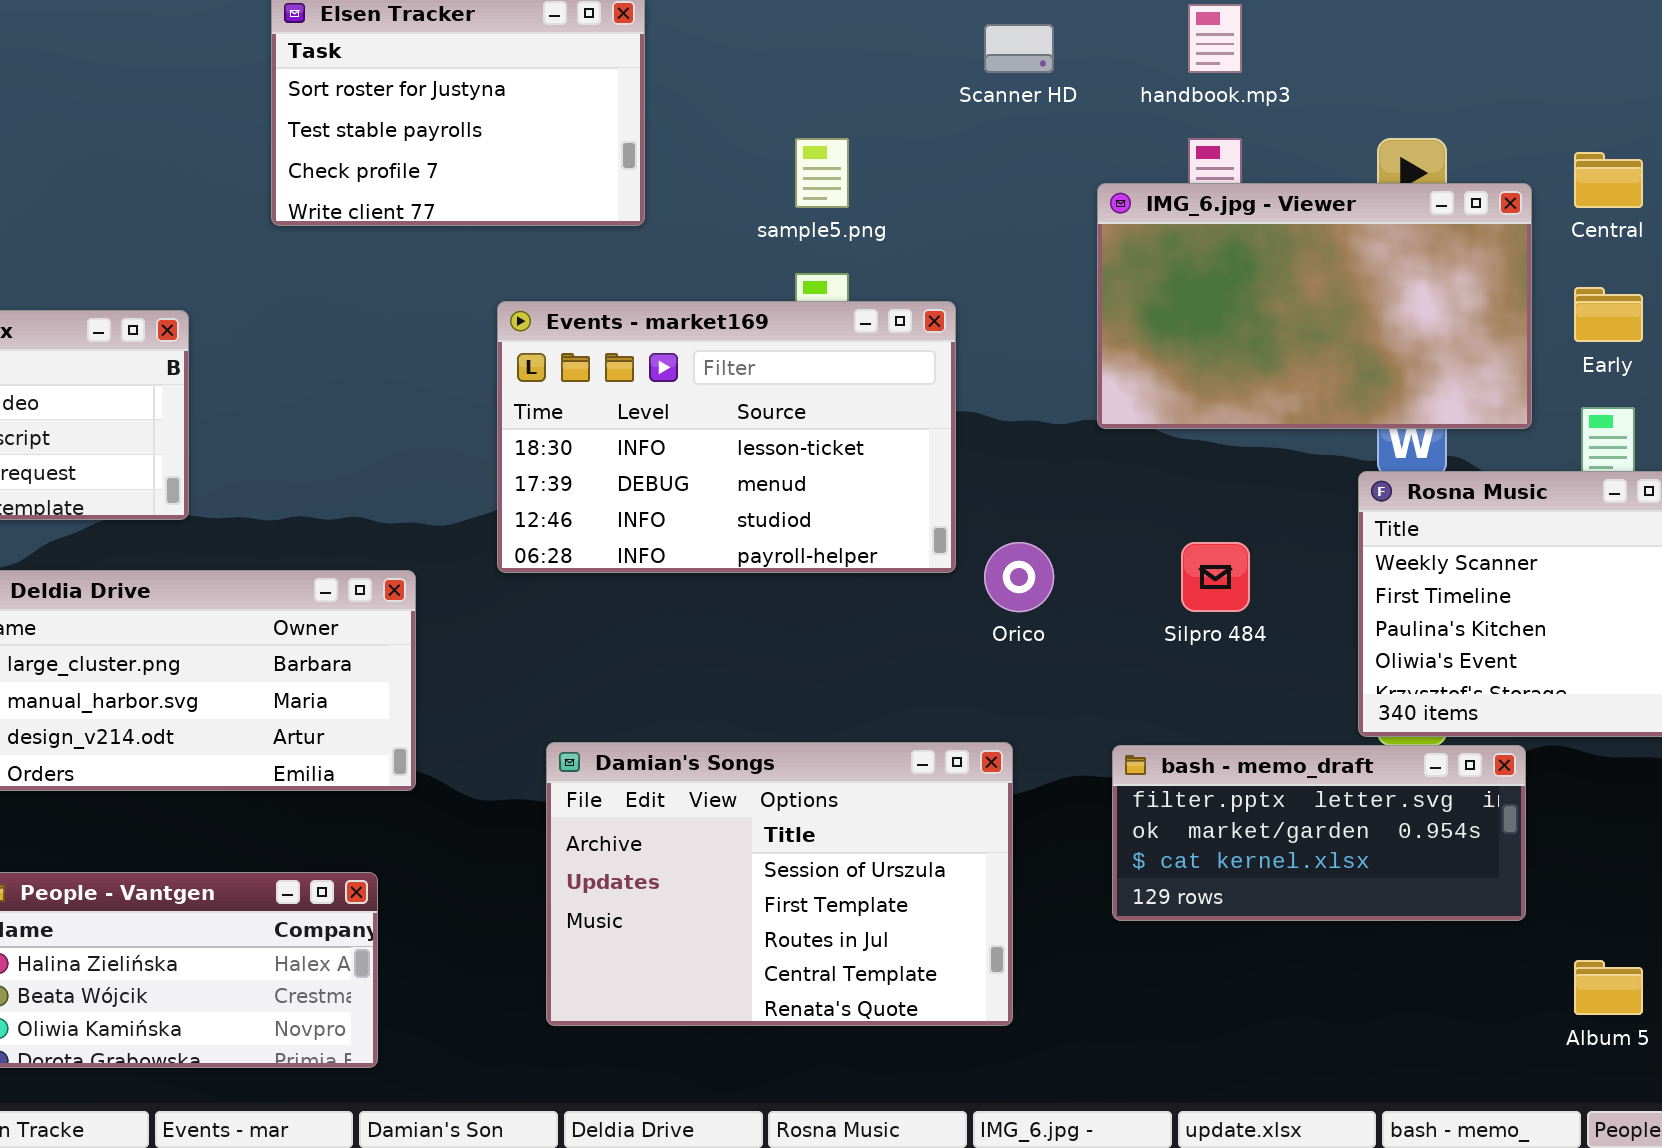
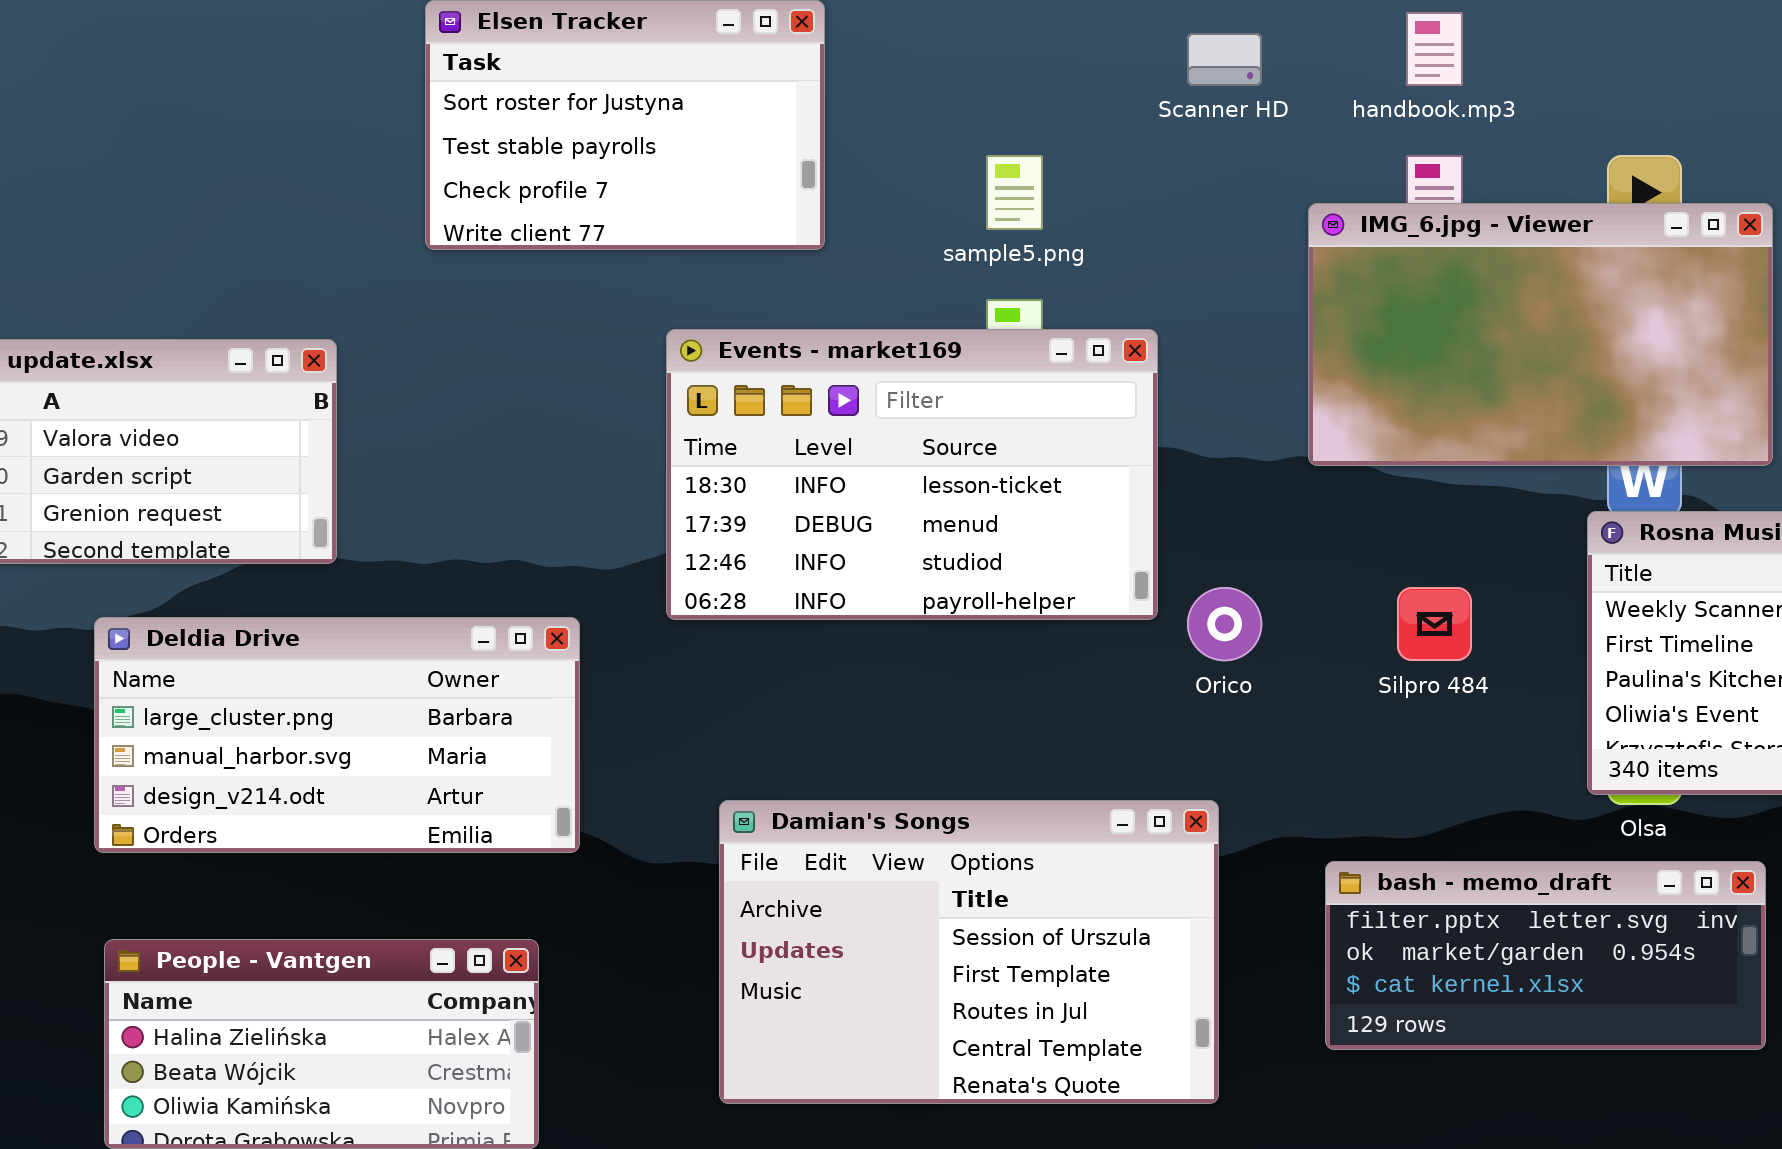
bash - memo_draft: [1112,745,1526,921] -> [1325,861,1766,1050], moved

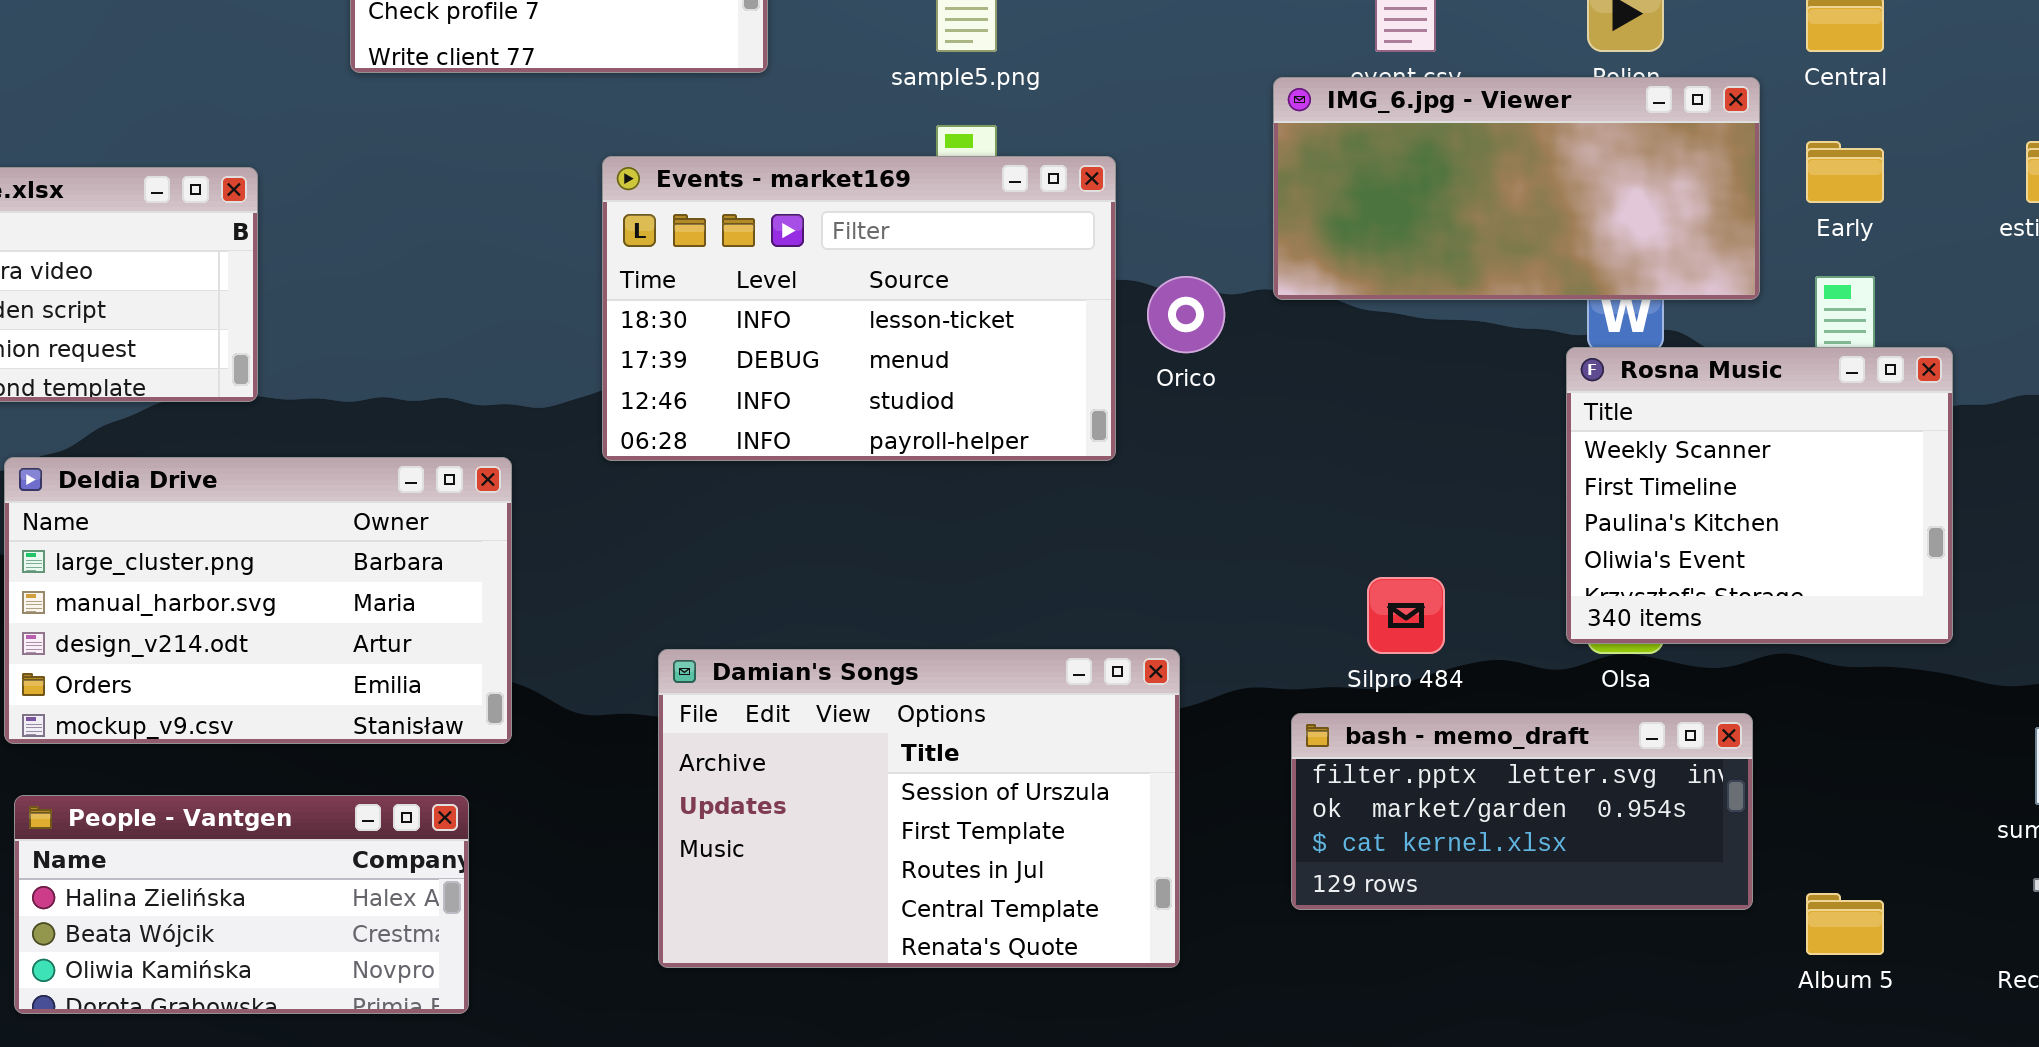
IMG_6.jpg - Viewer: [1308,203,1773,466] -> [1273,77,1760,300], resized
Orico: [1187,587,1262,661] -> [1147,276,1225,353], moved
Silpro 484: [1397,587,1472,661] -> [1367,577,1445,654], moved
Deldia Drive: [94,617,580,853] -> [4,457,512,744], resized

